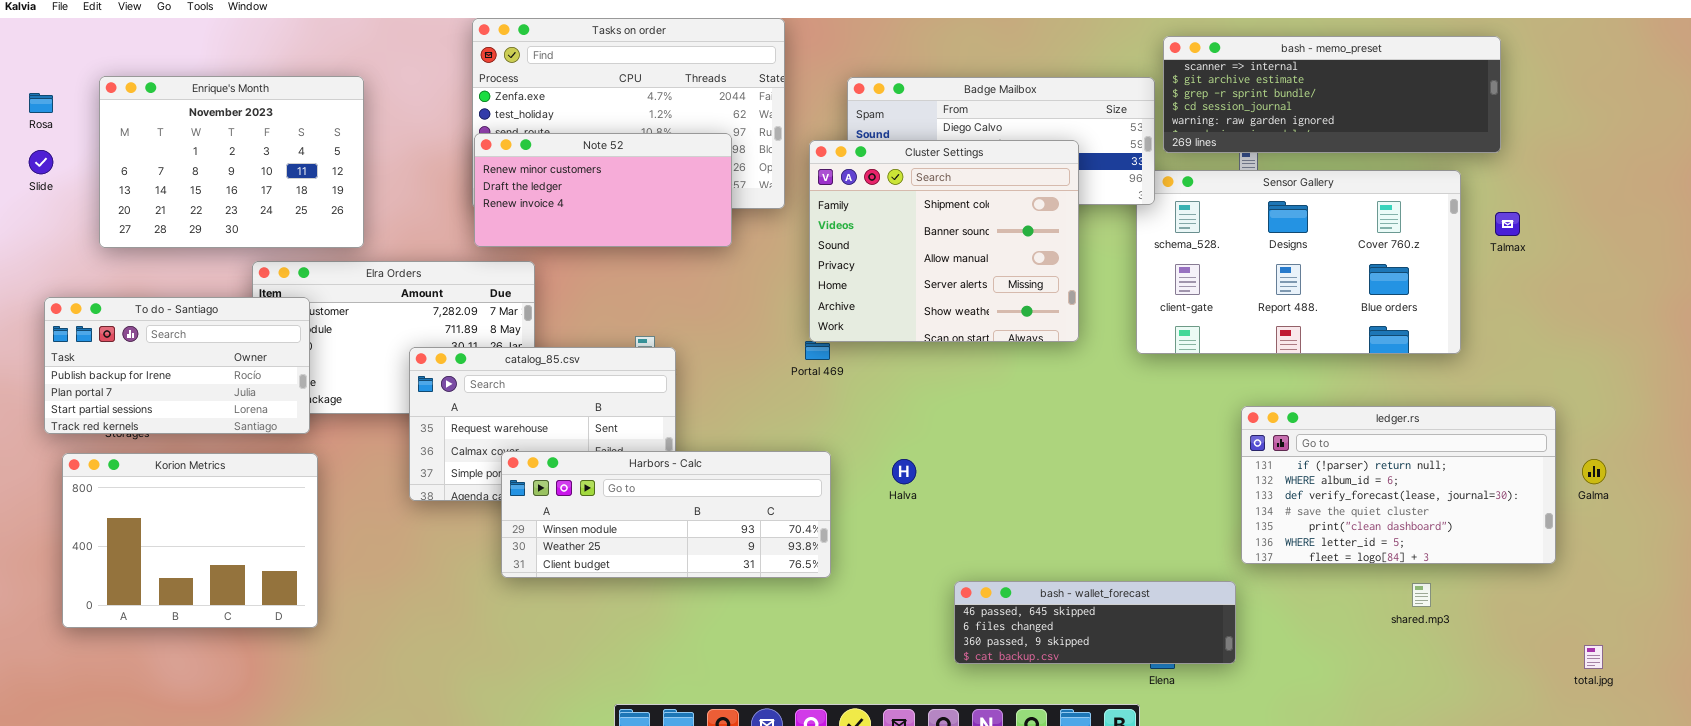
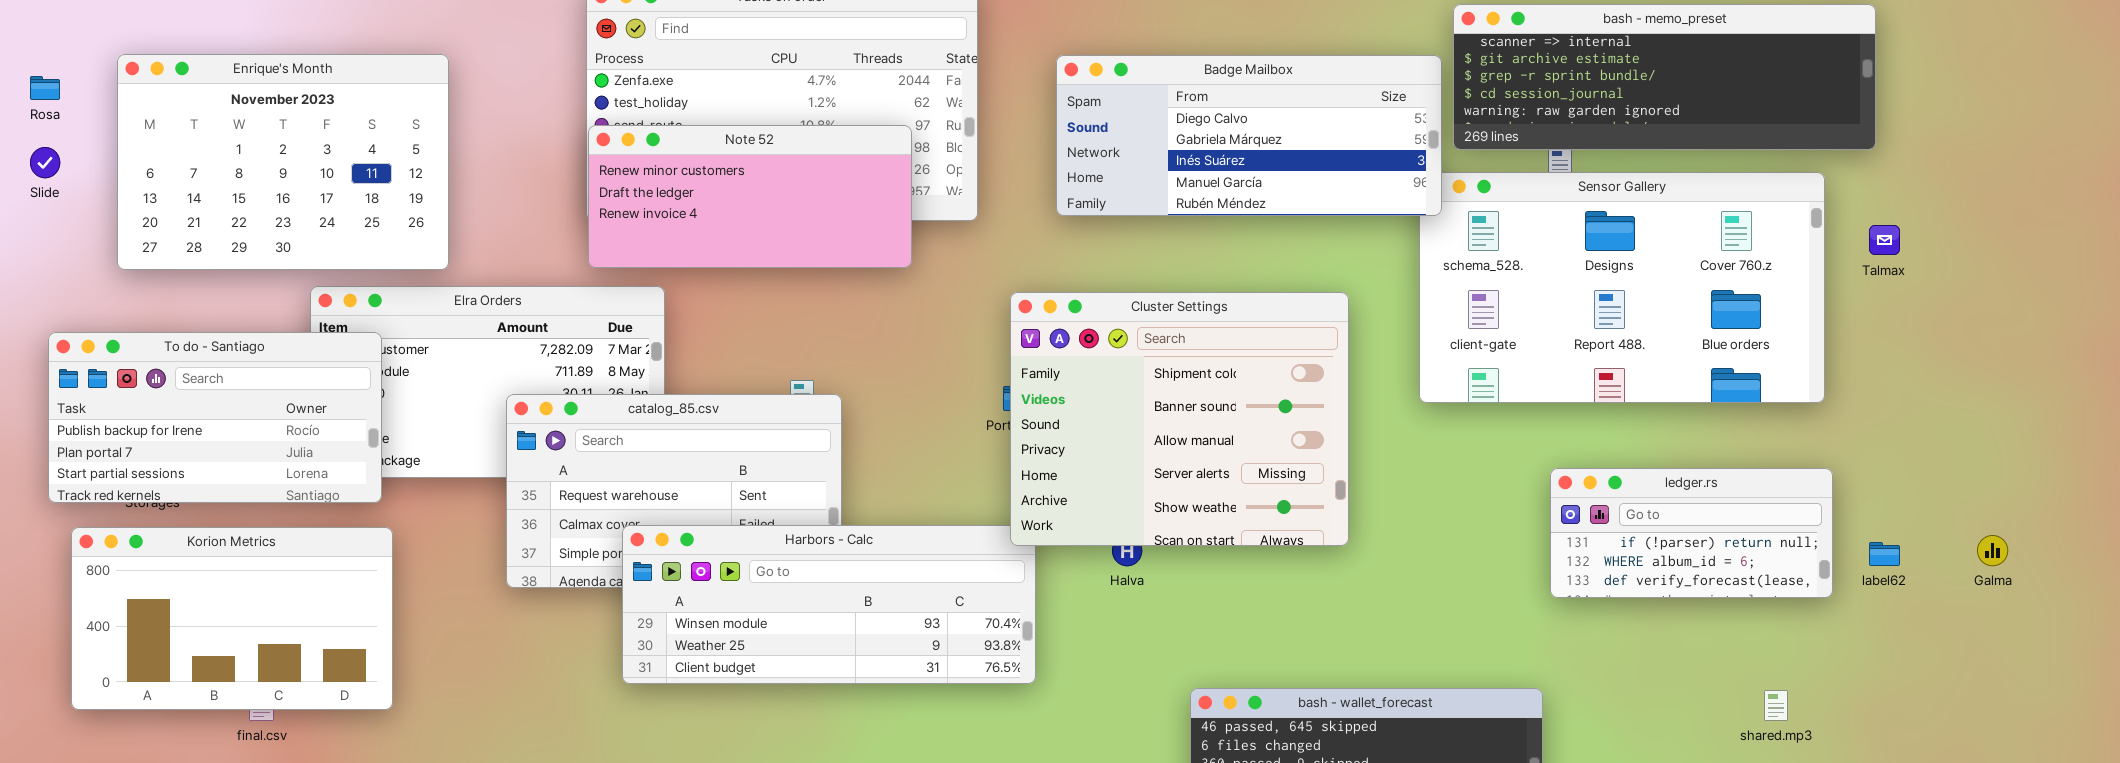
Cluster Settings: [809,140,1079,342] -> [1010,292,1349,546], moved
ledger.rs: [1241,406,1556,564] -> [1550,468,1833,598], resized
Korion Metrics: [62,453,318,628] -> [71,527,393,710], resized

